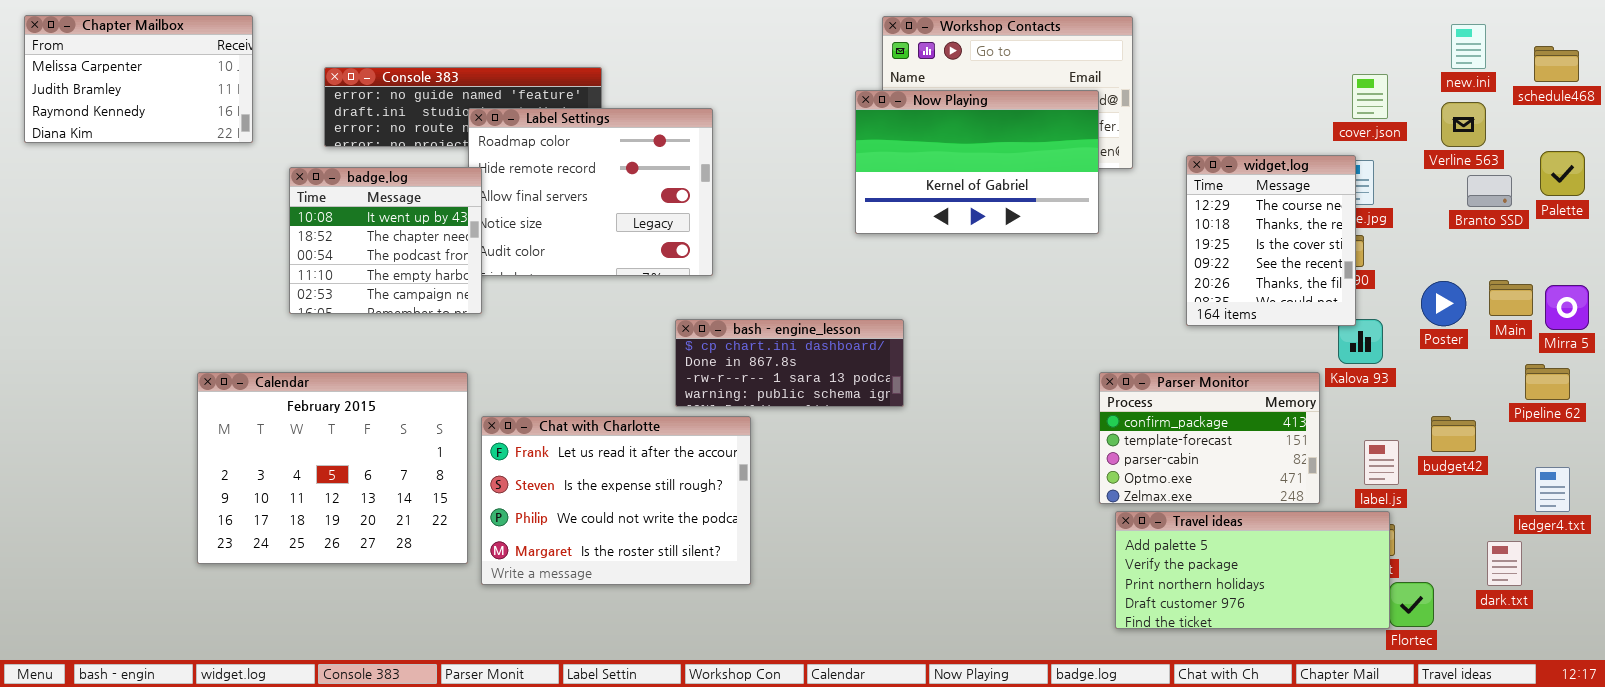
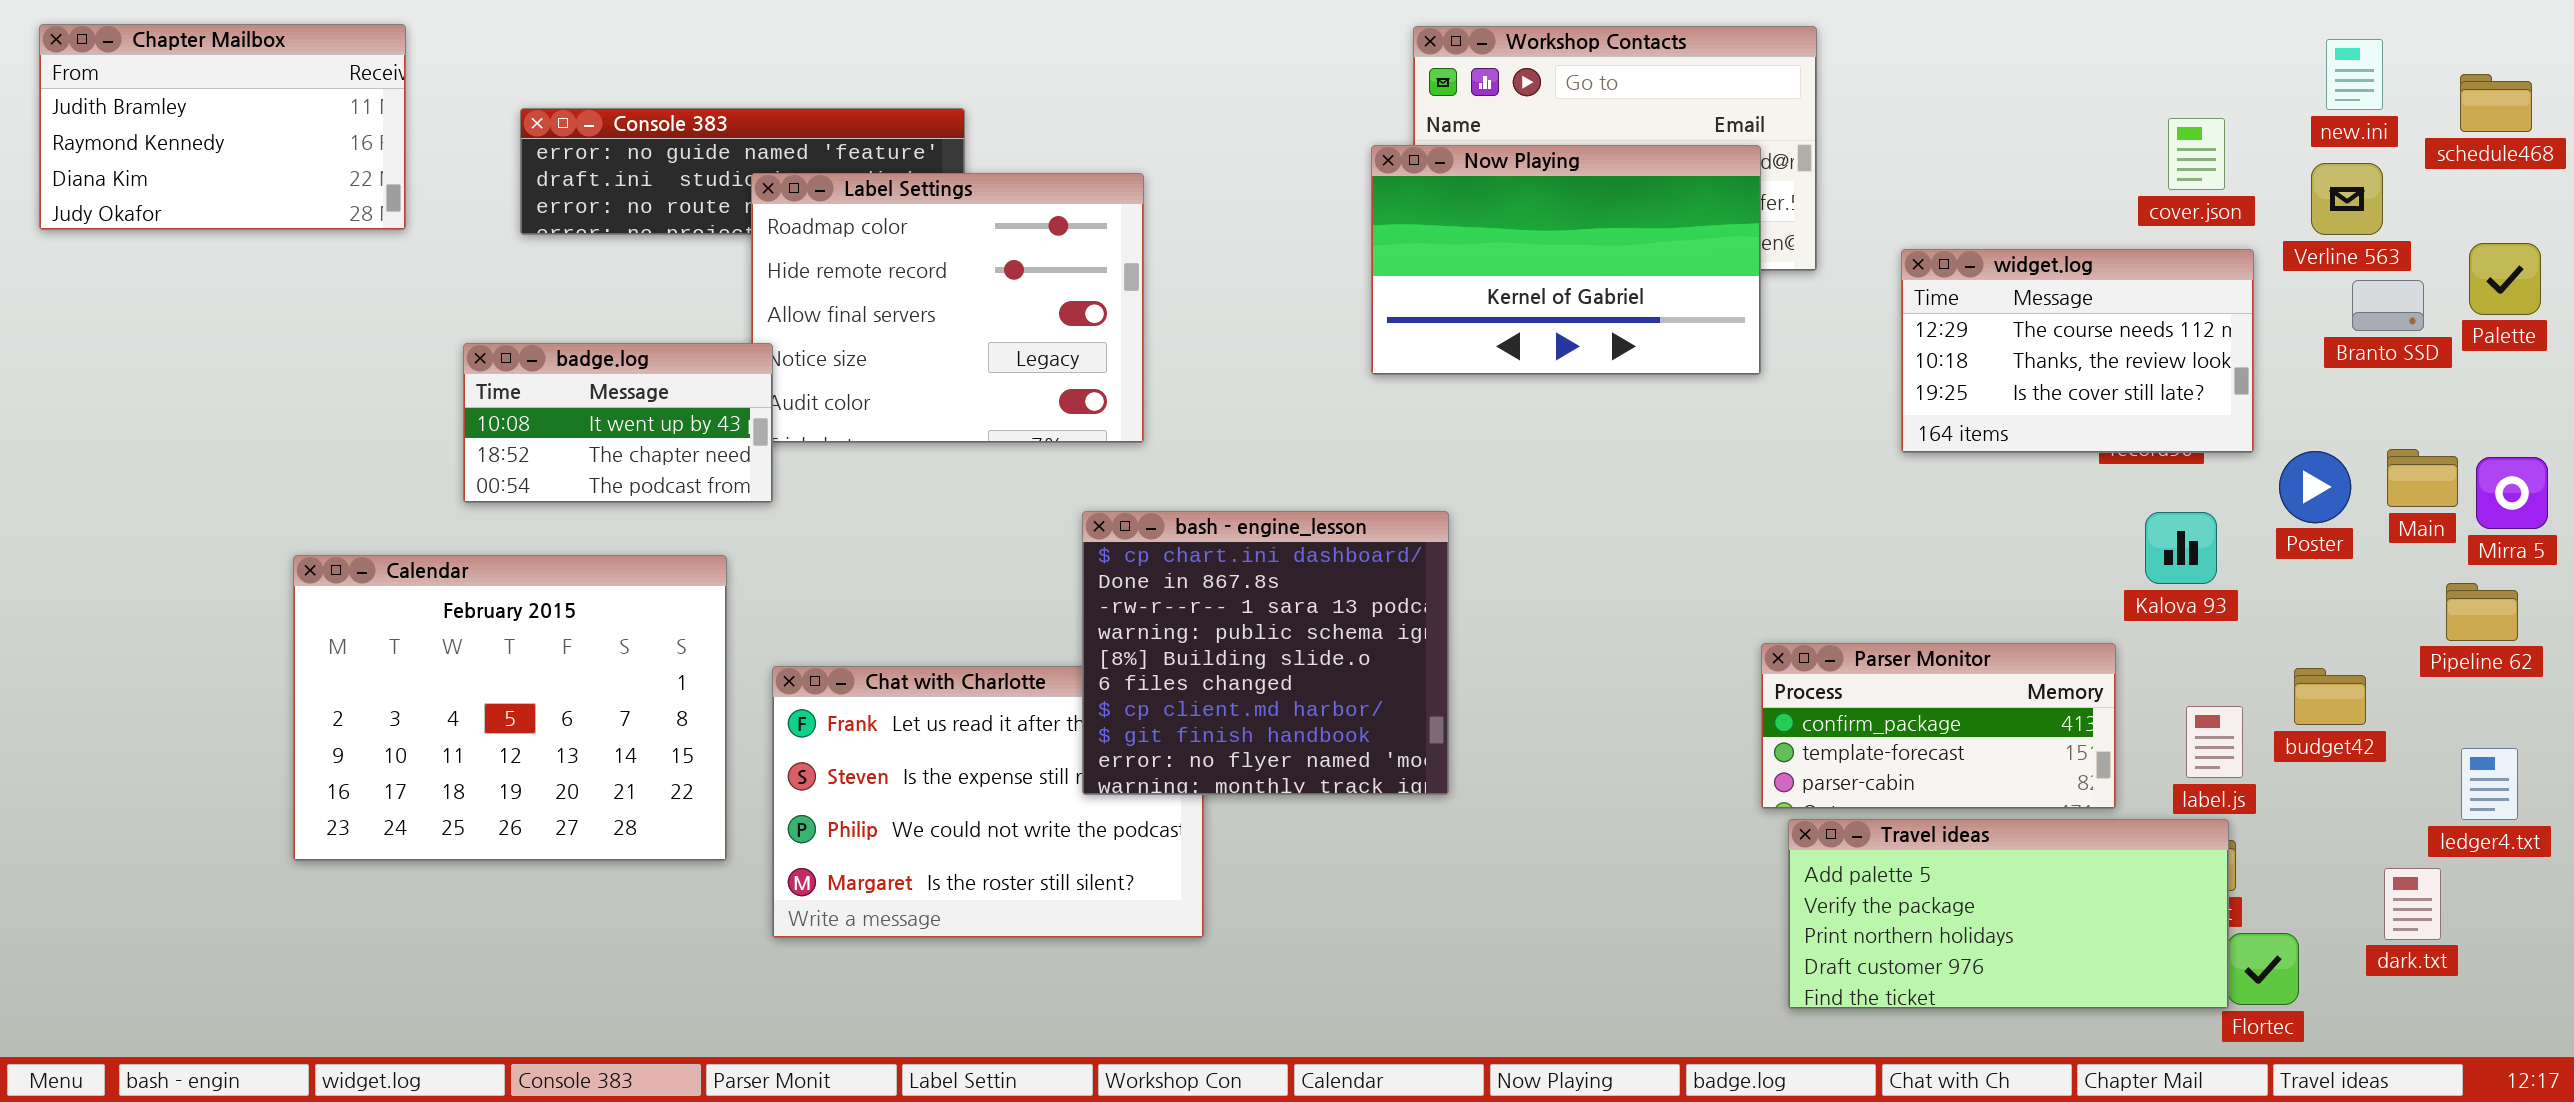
Chapter Mailbox: [24,15,253,143] -> [39,24,406,230], scrolled down 1 row
widget.log: [1186,155,1356,326] -> [1901,249,2254,453], resized
badge.log: [289,167,482,314] -> [463,343,773,503], resized
bash - engine_lesson: [675,319,904,407] -> [1082,511,1449,795], resized
Calendar: [197,372,468,564] -> [293,555,727,861], moved
Parser Monitor: [1099,372,1320,504] -> [1761,643,2116,809], resized

